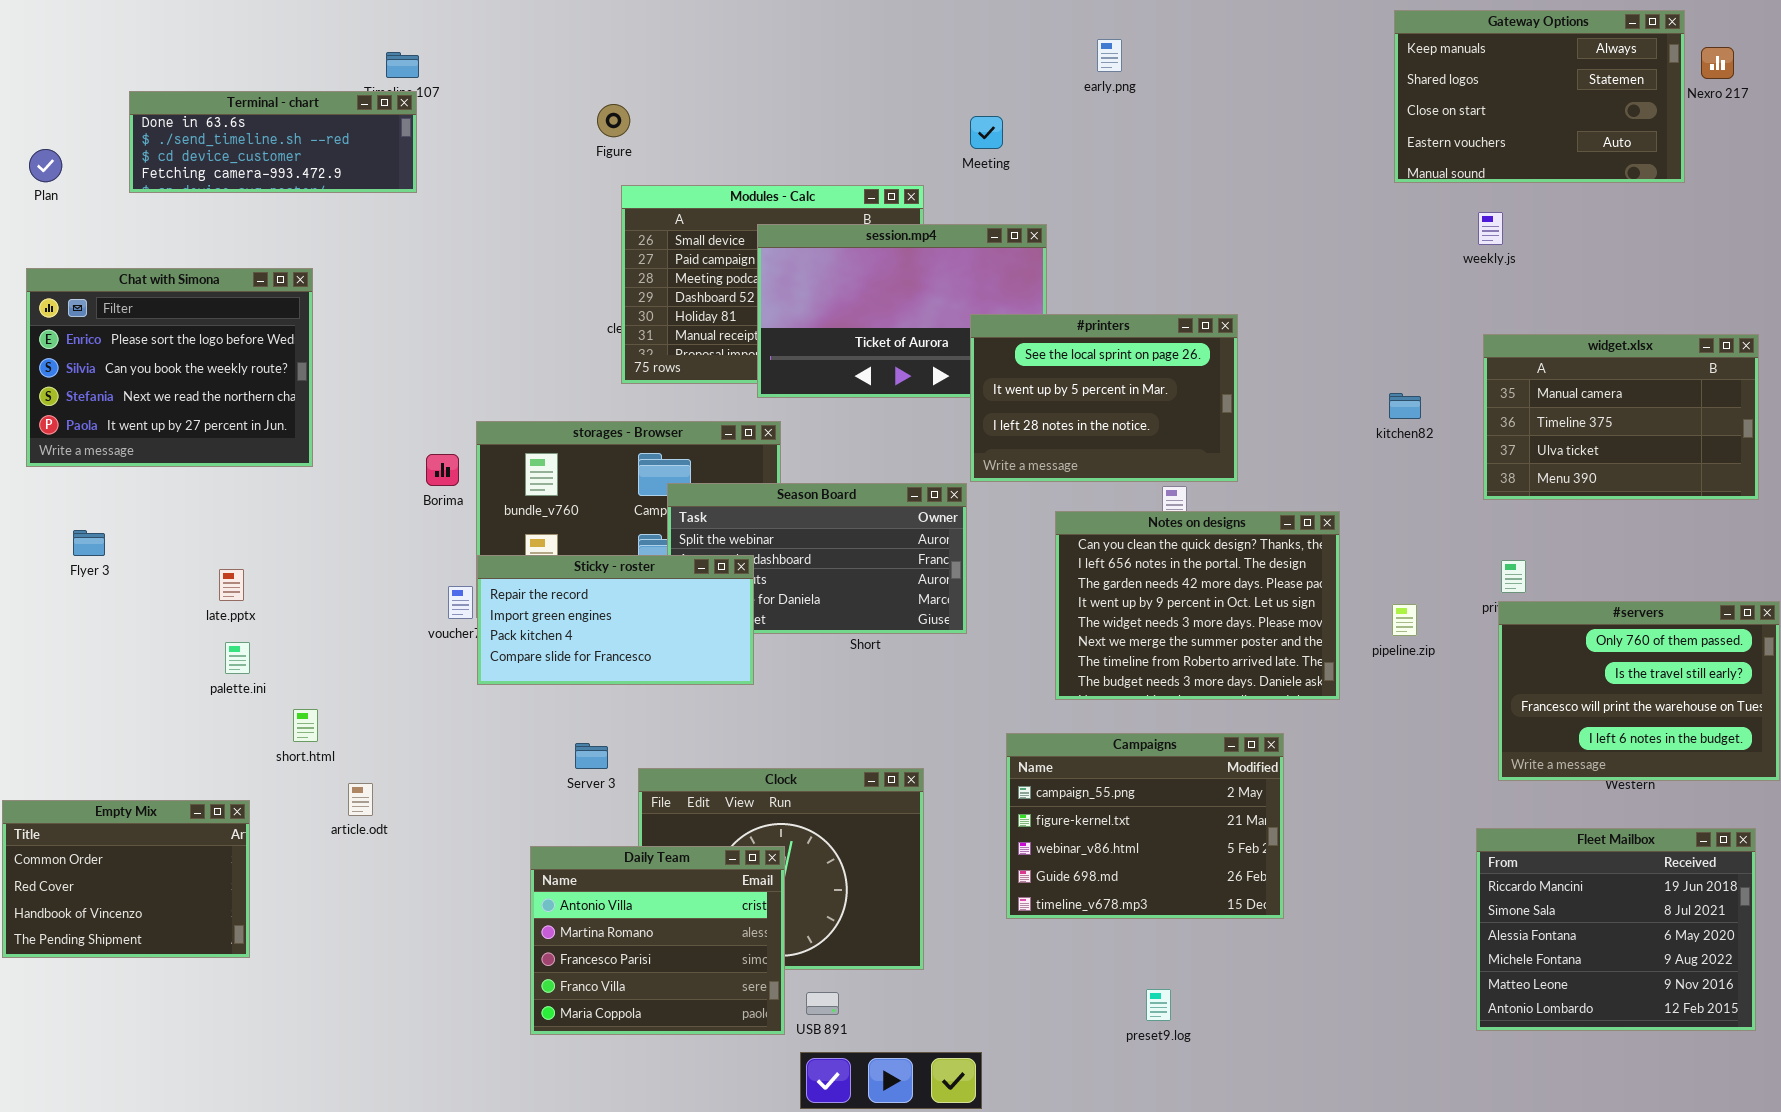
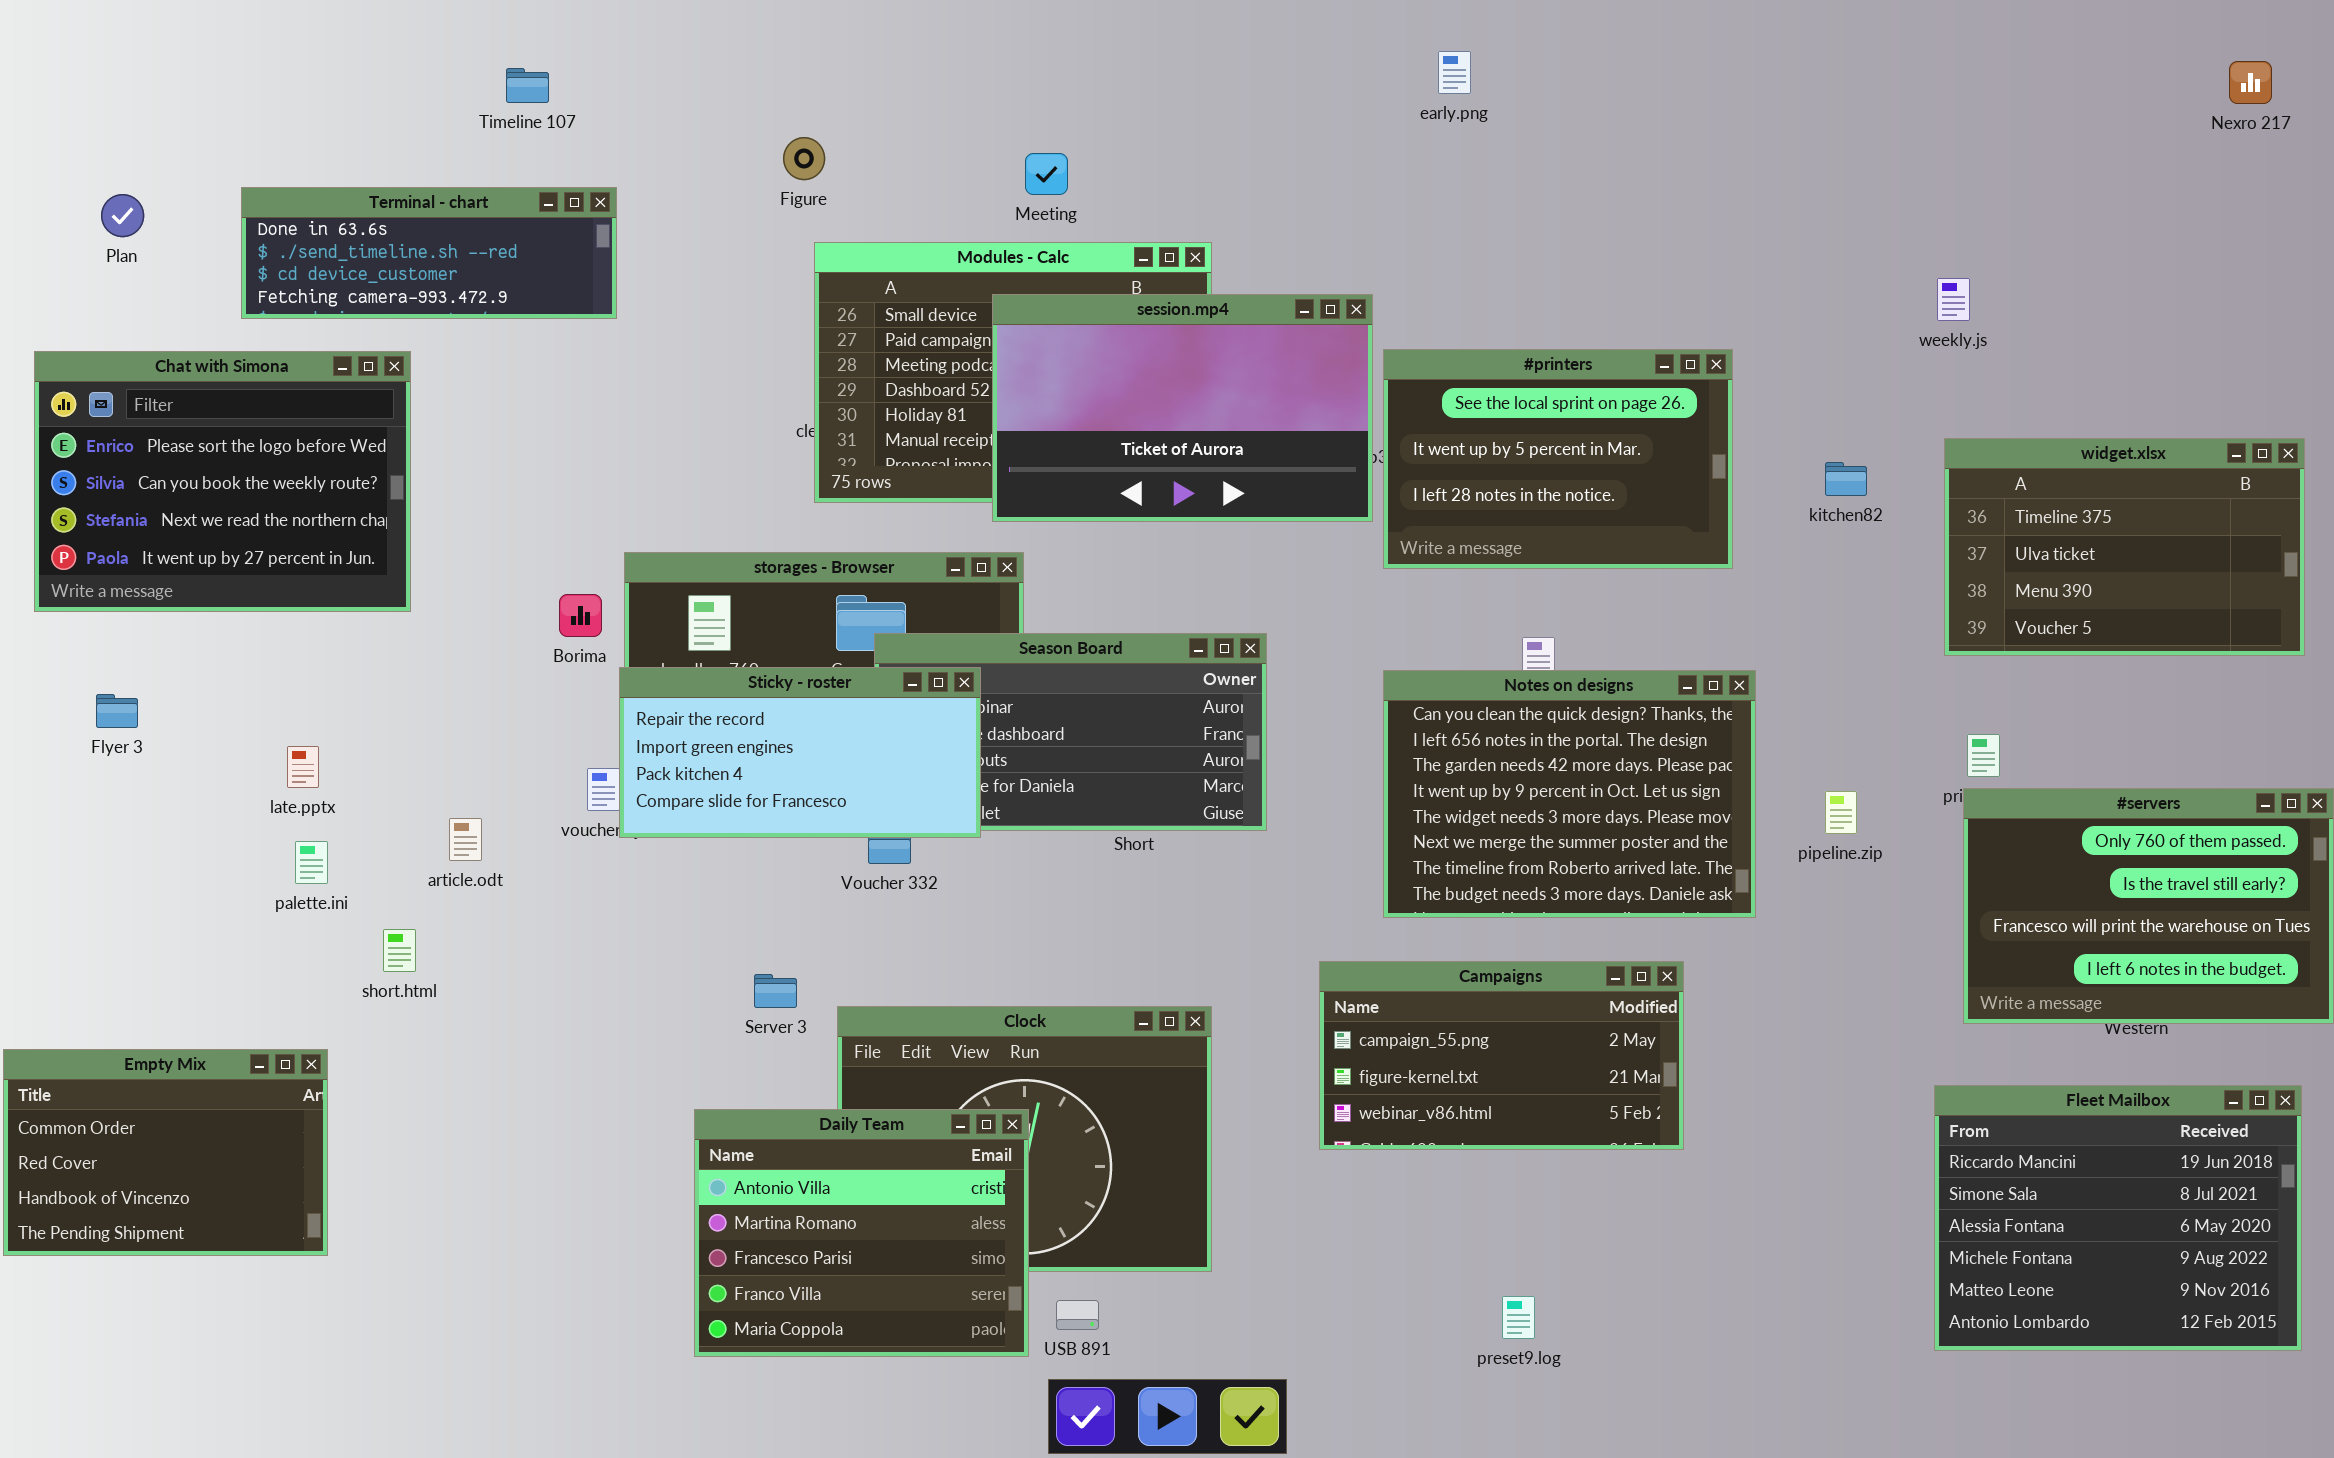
Gateway Options: [1394,10,1685,183] -> none, closed
Terminal - chart: [129,91,417,193] -> [241,187,617,319], moved
Meeting: [970,116,1003,149] -> [1025,153,1068,195], moved
Plan: [29,149,62,182] -> [101,194,144,237], moved
#printers: [970,314,1238,482] -> [1383,349,1733,569], moved
widget.xlsx: [1483,334,1759,500] -> [1944,438,2305,656], scrolled down 1 row
kitchen82: [1389,393,1421,419] -> [1825,462,1867,496], moved
Sticky - roster: [477,555,754,685] -> [619,667,981,838], moved
Campaigns: [1006,733,1284,919] -> [1319,961,1684,1150], resized
article.odt: [348,783,373,816] -> [449,818,482,861], moved

